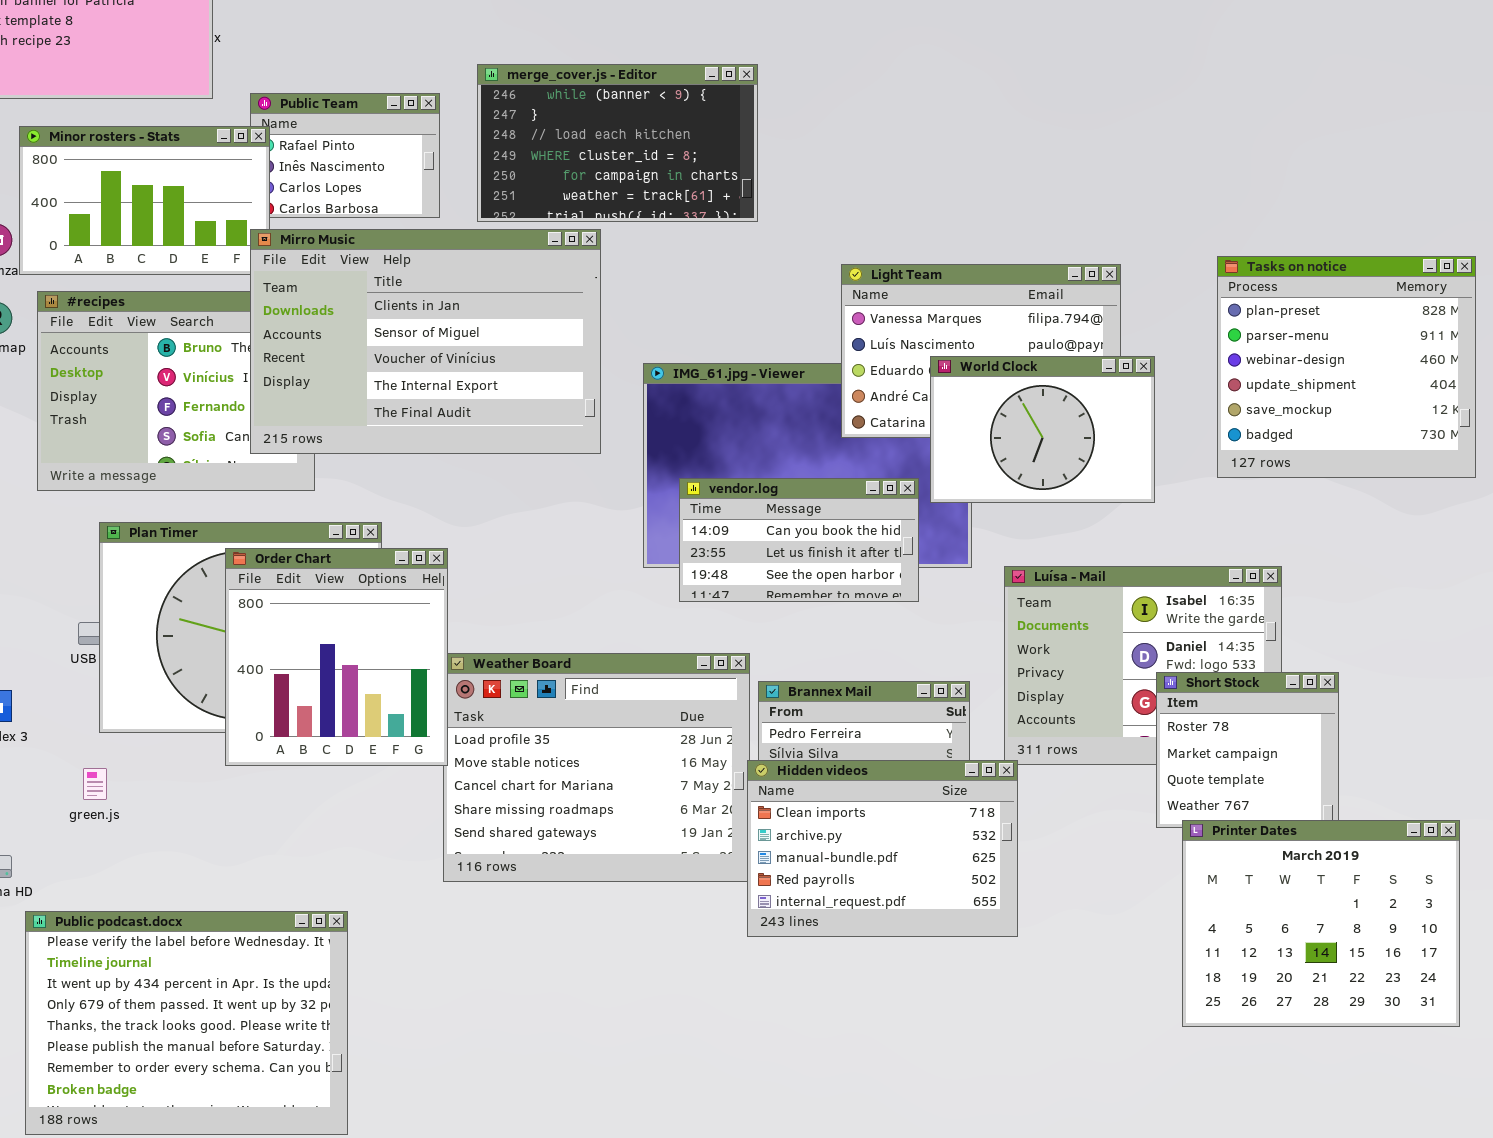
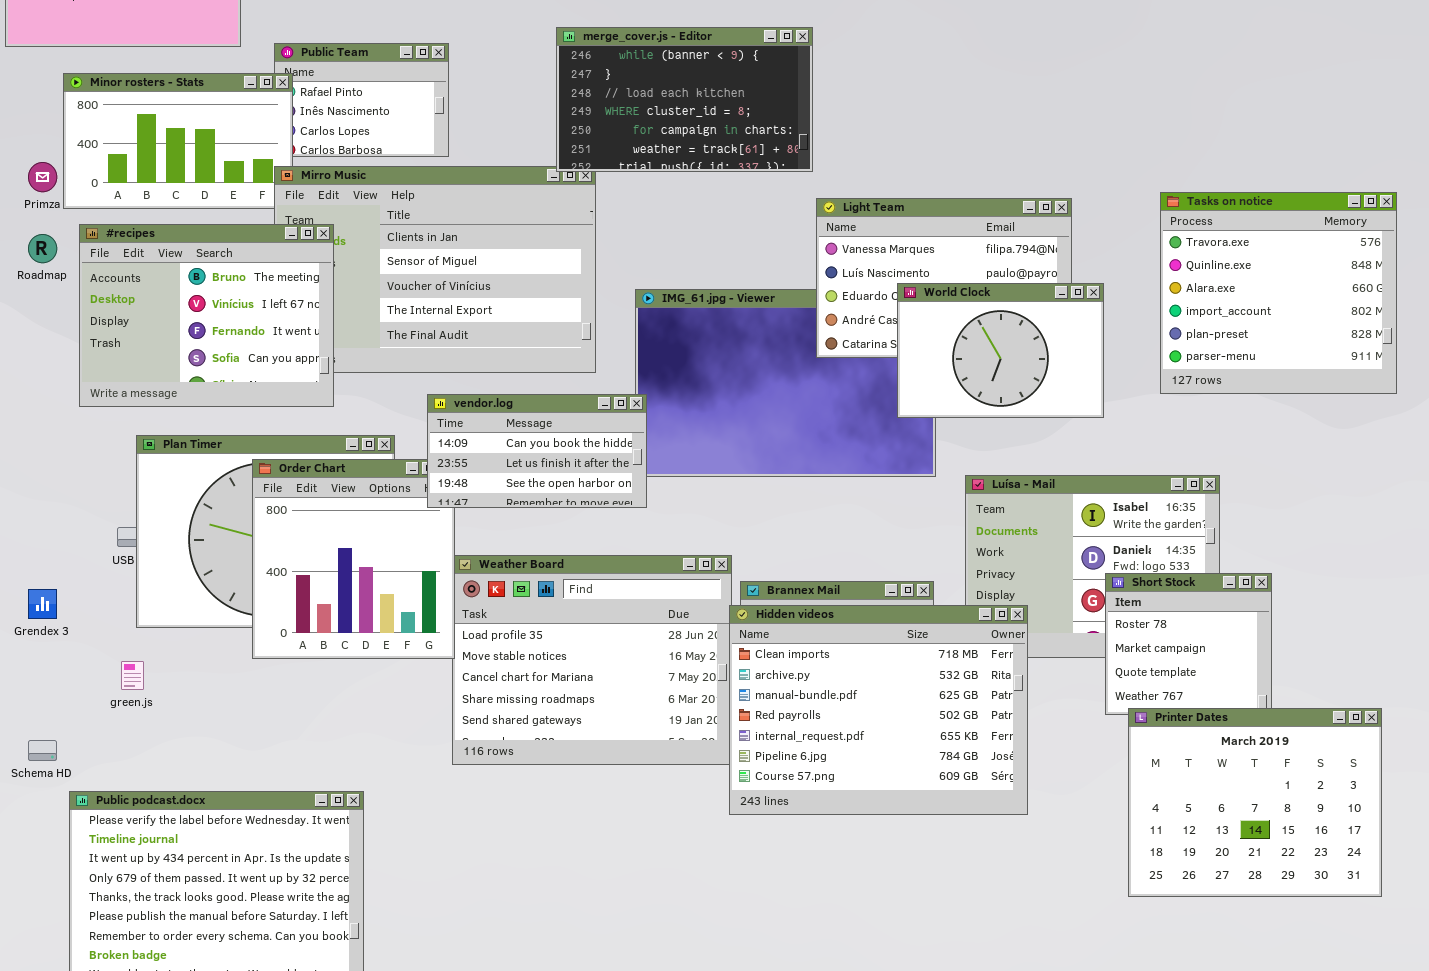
merge_cover.js - Editor: [477,64,758,222] -> [556,27,813,172], moved
Tasks on notice: [1217,256,1476,478] -> [1160,192,1397,394], scrolled up 4 rows
#recipes: [37,291,315,491] -> [79,224,334,407], raised
vendor.log: [679,478,919,602] -> [427,394,647,508], moved
Hidden videos: [747,760,1018,937] -> [729,605,1028,815], resized

